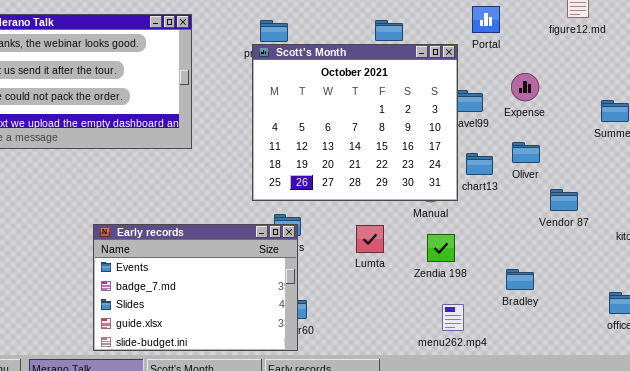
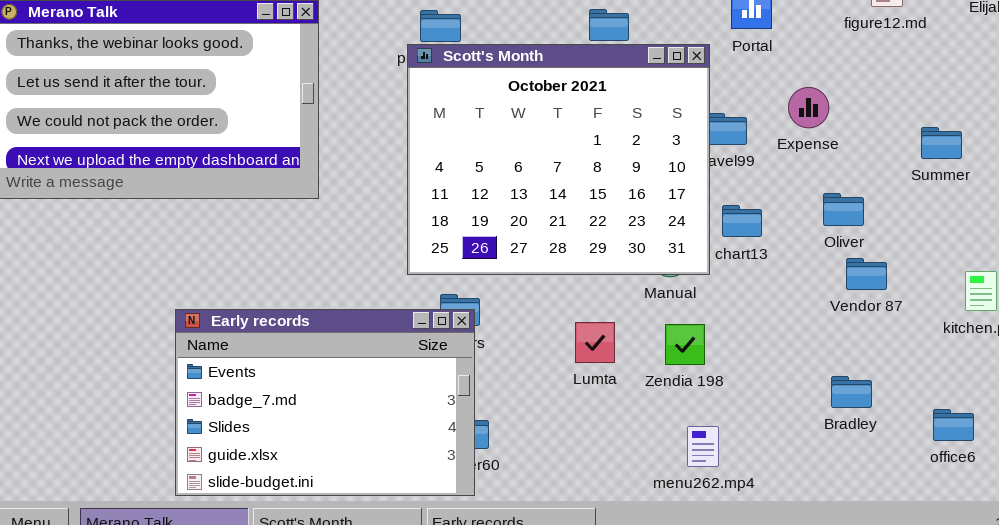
Oliver: [512,142,540,163] -> [823,193,864,226], moved
Lumta: [356,225,384,253] -> [575,322,615,363], moved
Bradley: [506,269,534,290] -> [831,376,872,408], moved

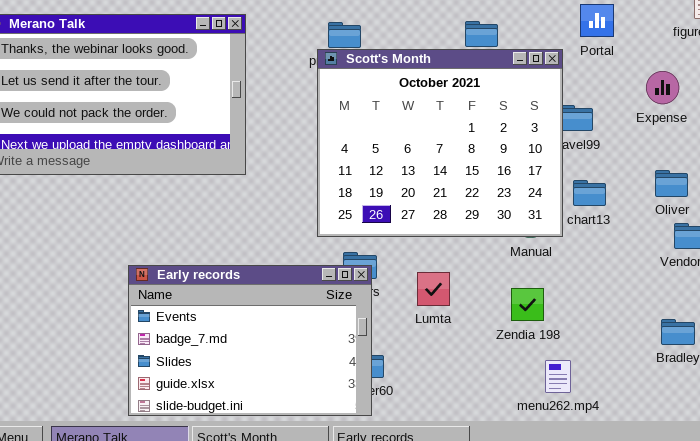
Expense: [788,87,829,128] -> [646,71,679,104], moved
Lumta: [575,322,615,363] -> [417,272,450,306], moved
Zendia 198: [665,324,705,365] -> [511,288,544,321], moved

